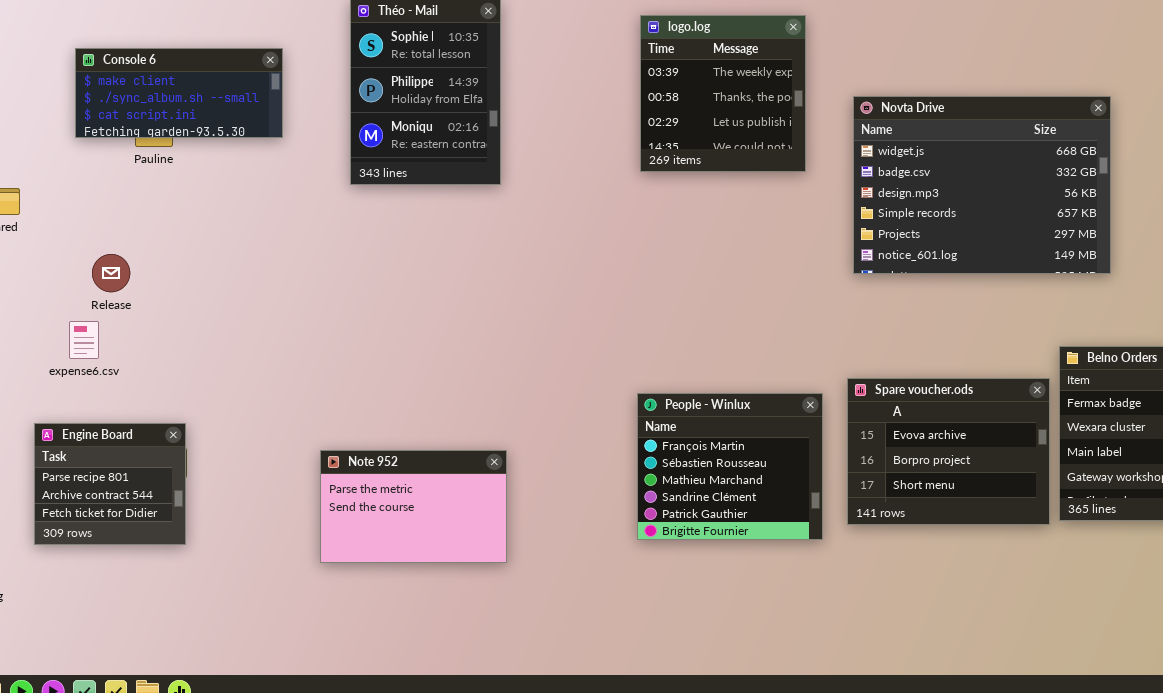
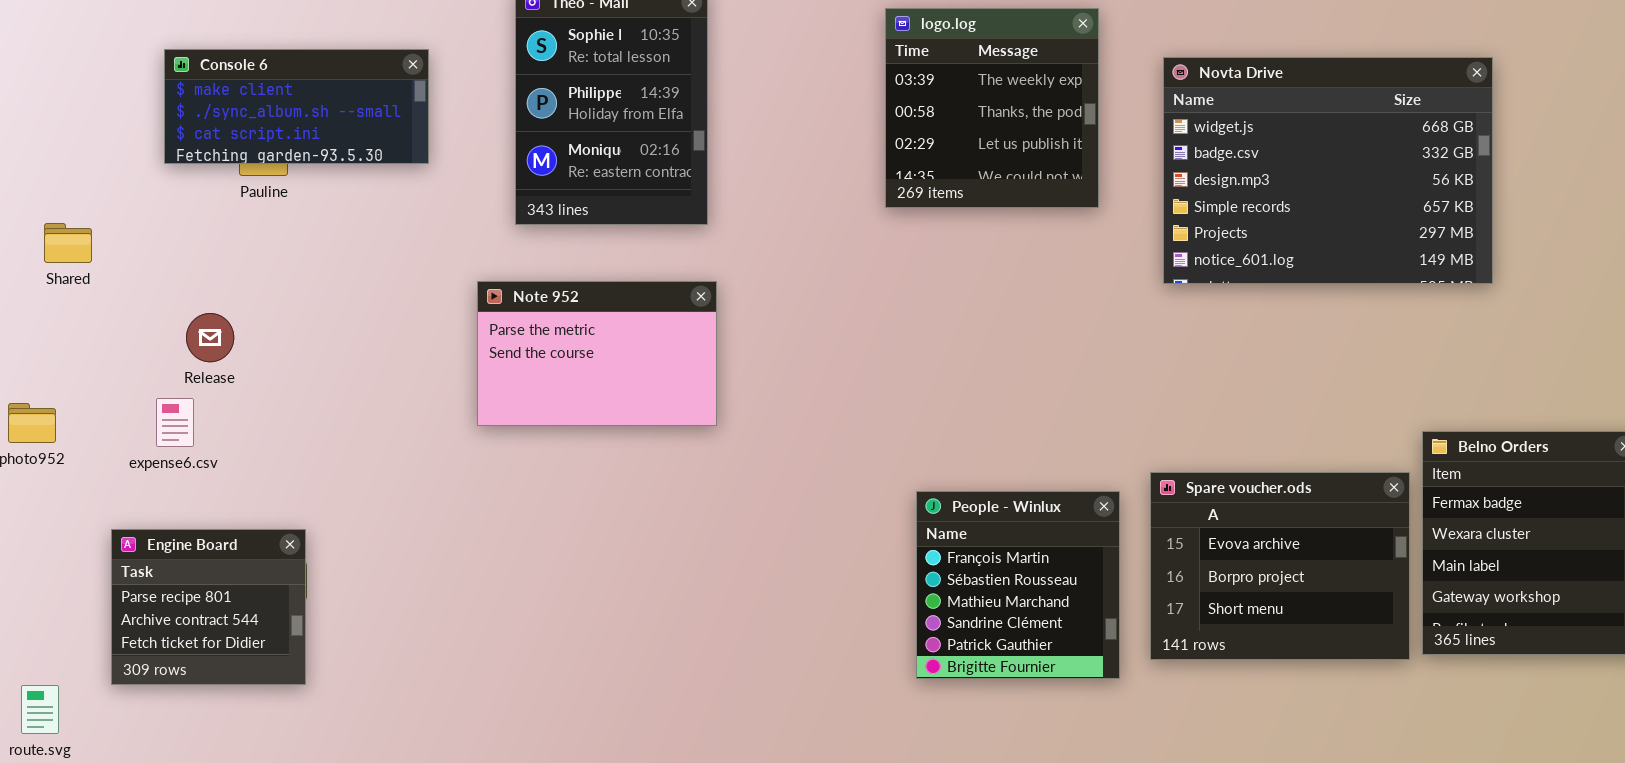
Novta Drive: [853,96,1111,274] -> [1163,57,1493,284], moved
People - Winlux: [637,393,823,540] -> [916,491,1120,679], resized
Note 952: [320,450,507,563] -> [477,281,717,426], moved

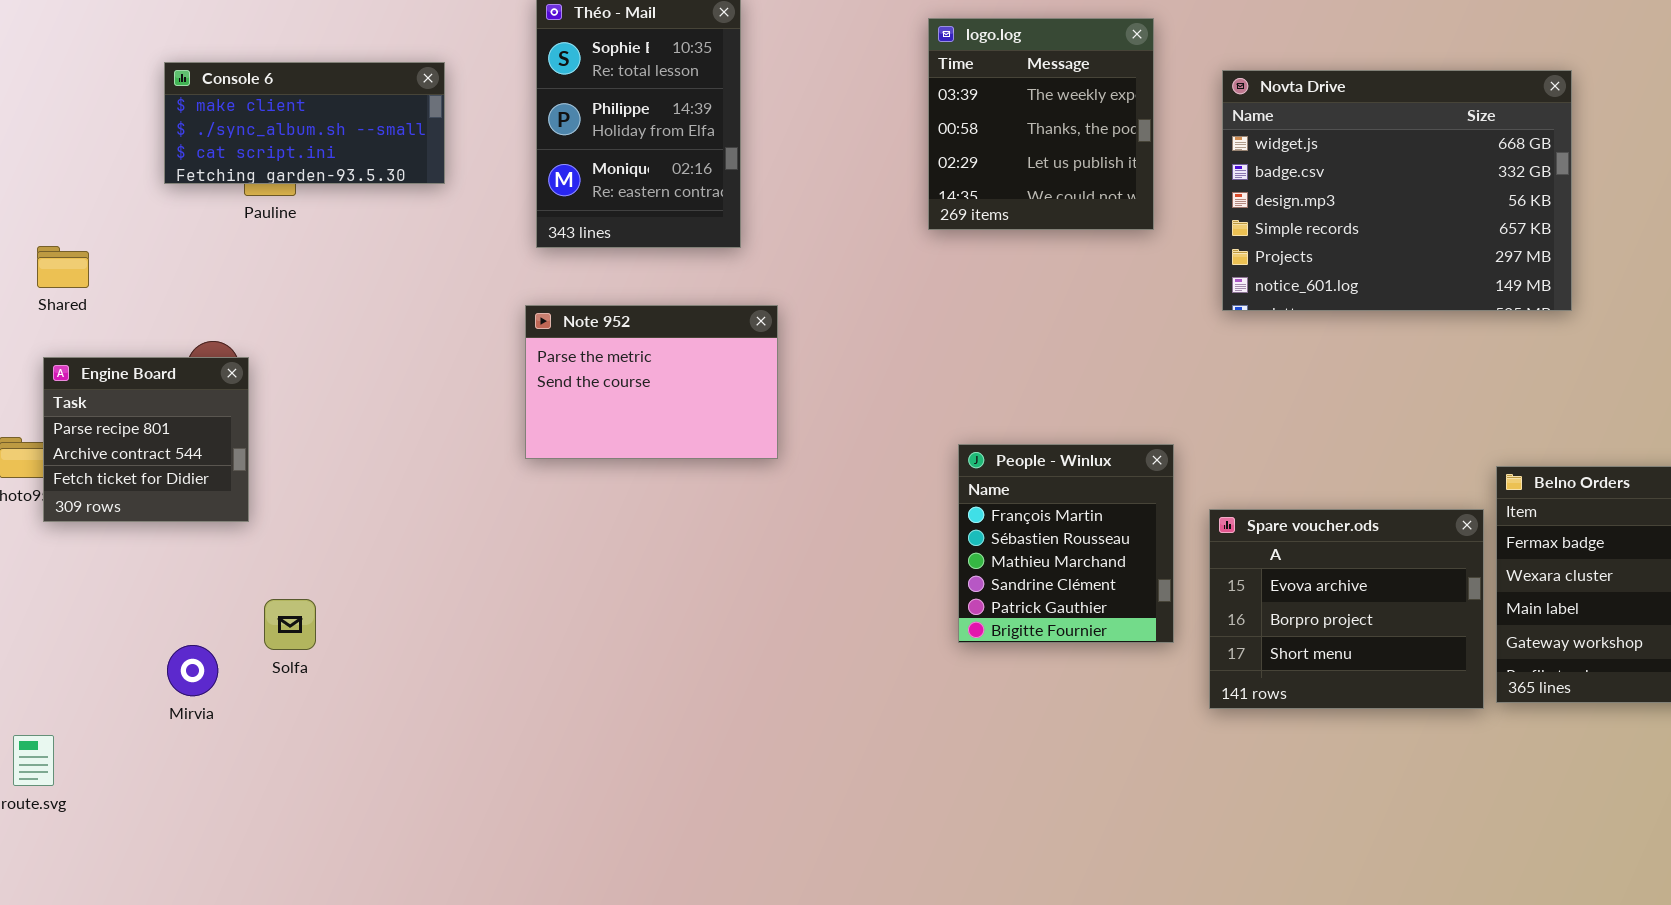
Note 952: [477,281,717,426] -> [525,305,778,459], moved
People - Winlux: [916,491,1120,679] -> [958,444,1174,643], moved
Engine Board: [111,529,306,685] -> [43,357,249,522], moved

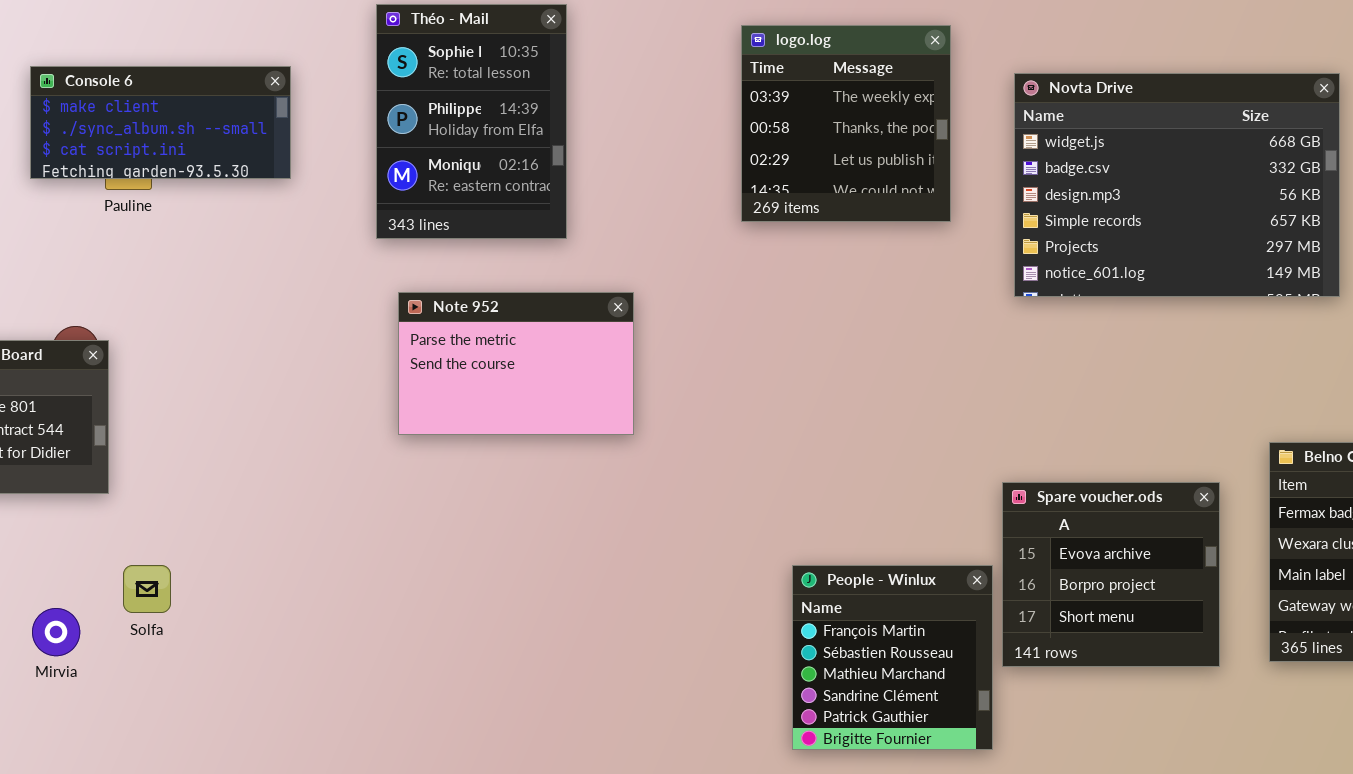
Note 952: [525,305,778,459] -> [398,292,634,435], moved
People - Winlux: [958,444,1174,643] -> [792,565,993,750], moved
Spare voucher.ods: [1209,509,1484,709] -> [1002,482,1220,667], resized

